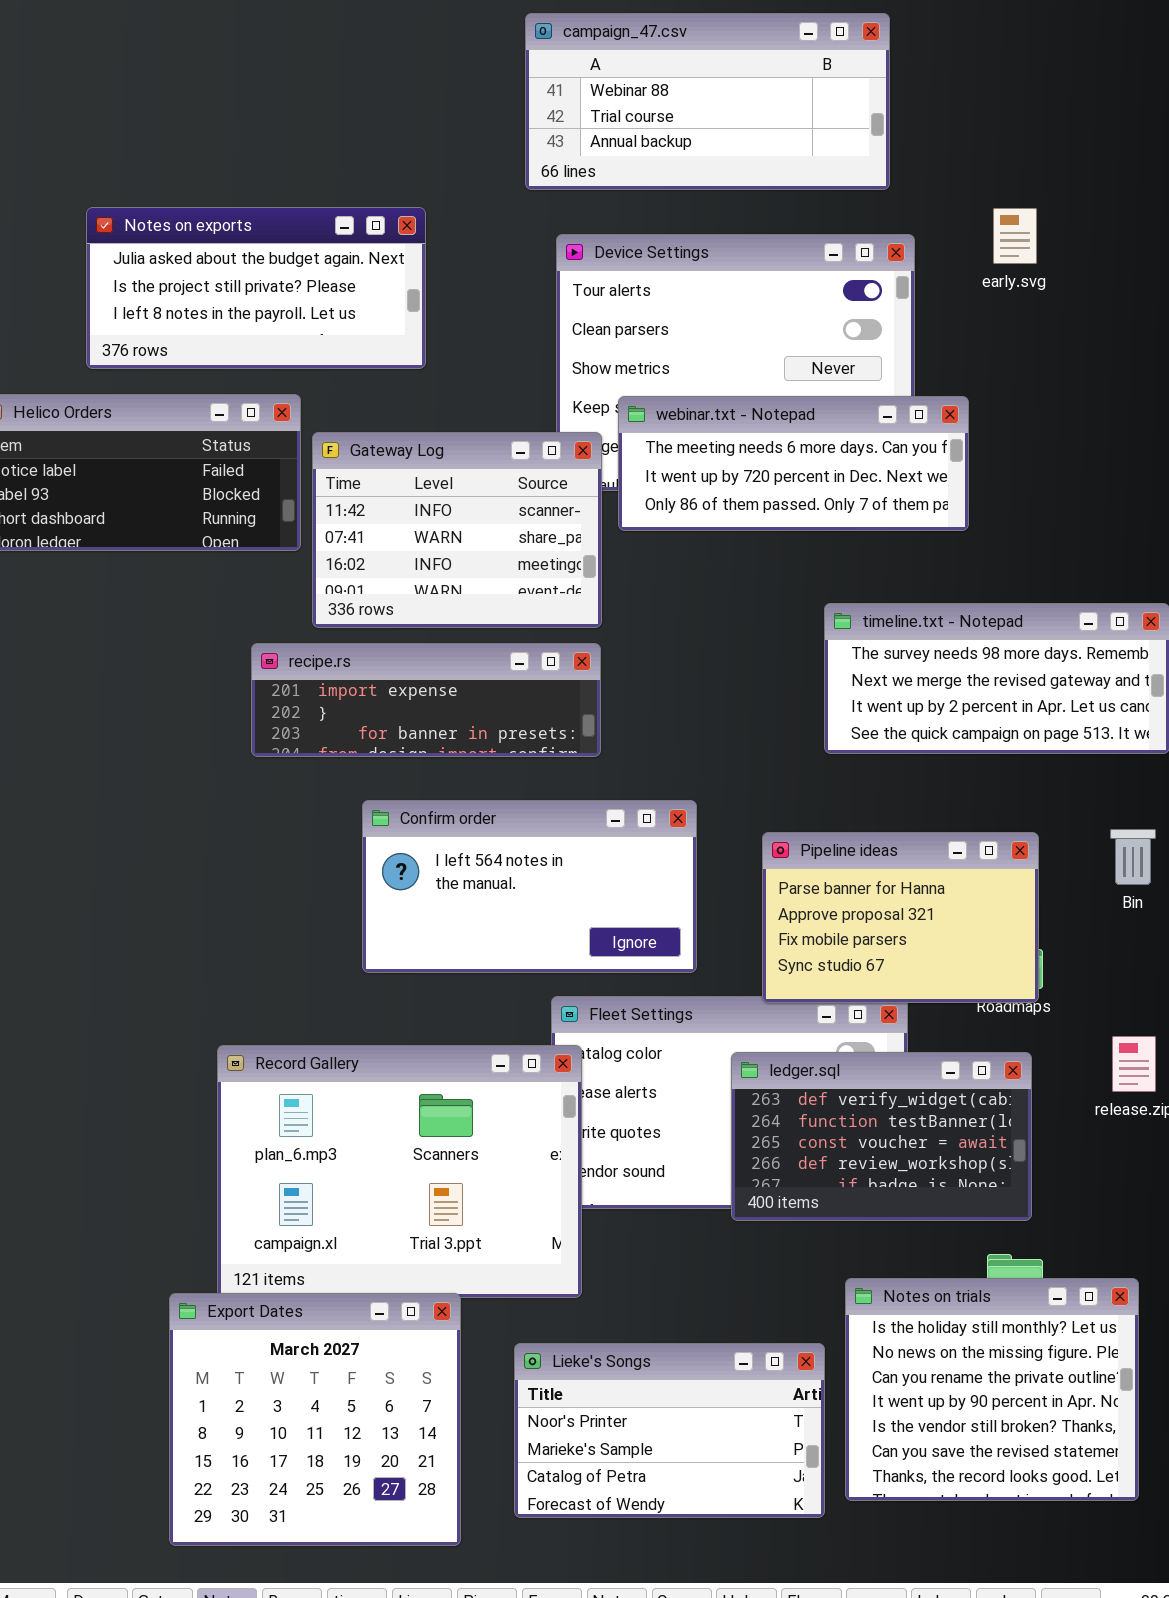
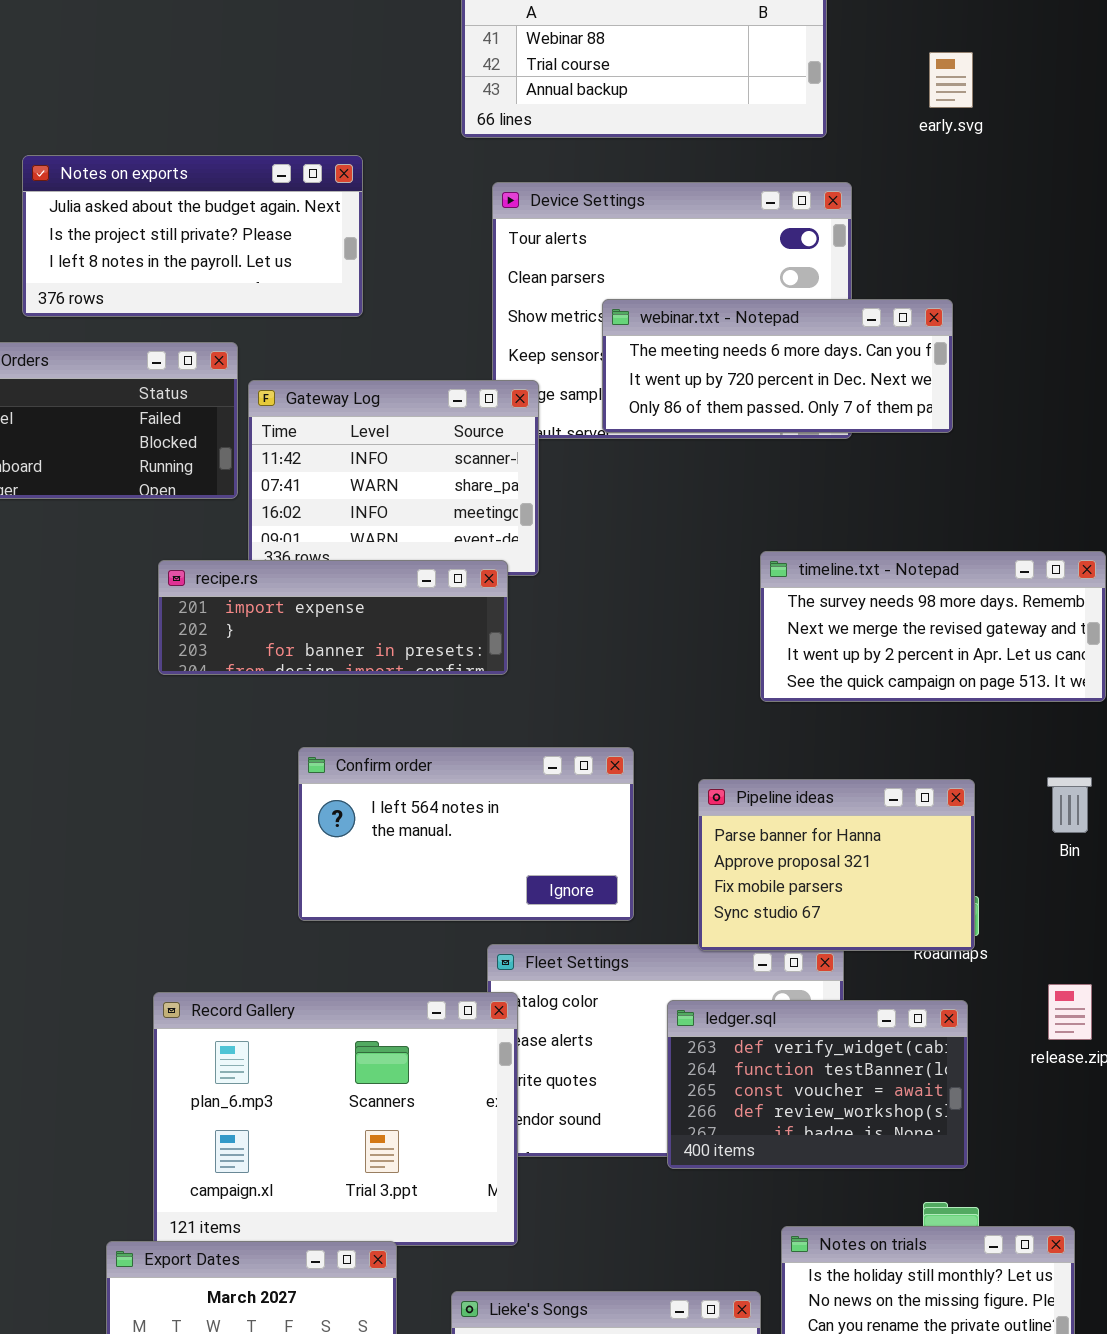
early.svg: [993,208,1037,264] -> [929,52,973,108], moved
webinar.txt - Notepad: [618,396,969,531] -> [602,299,953,433], moved
recipe.rs: [251,643,601,757] -> [158,560,508,675], moved

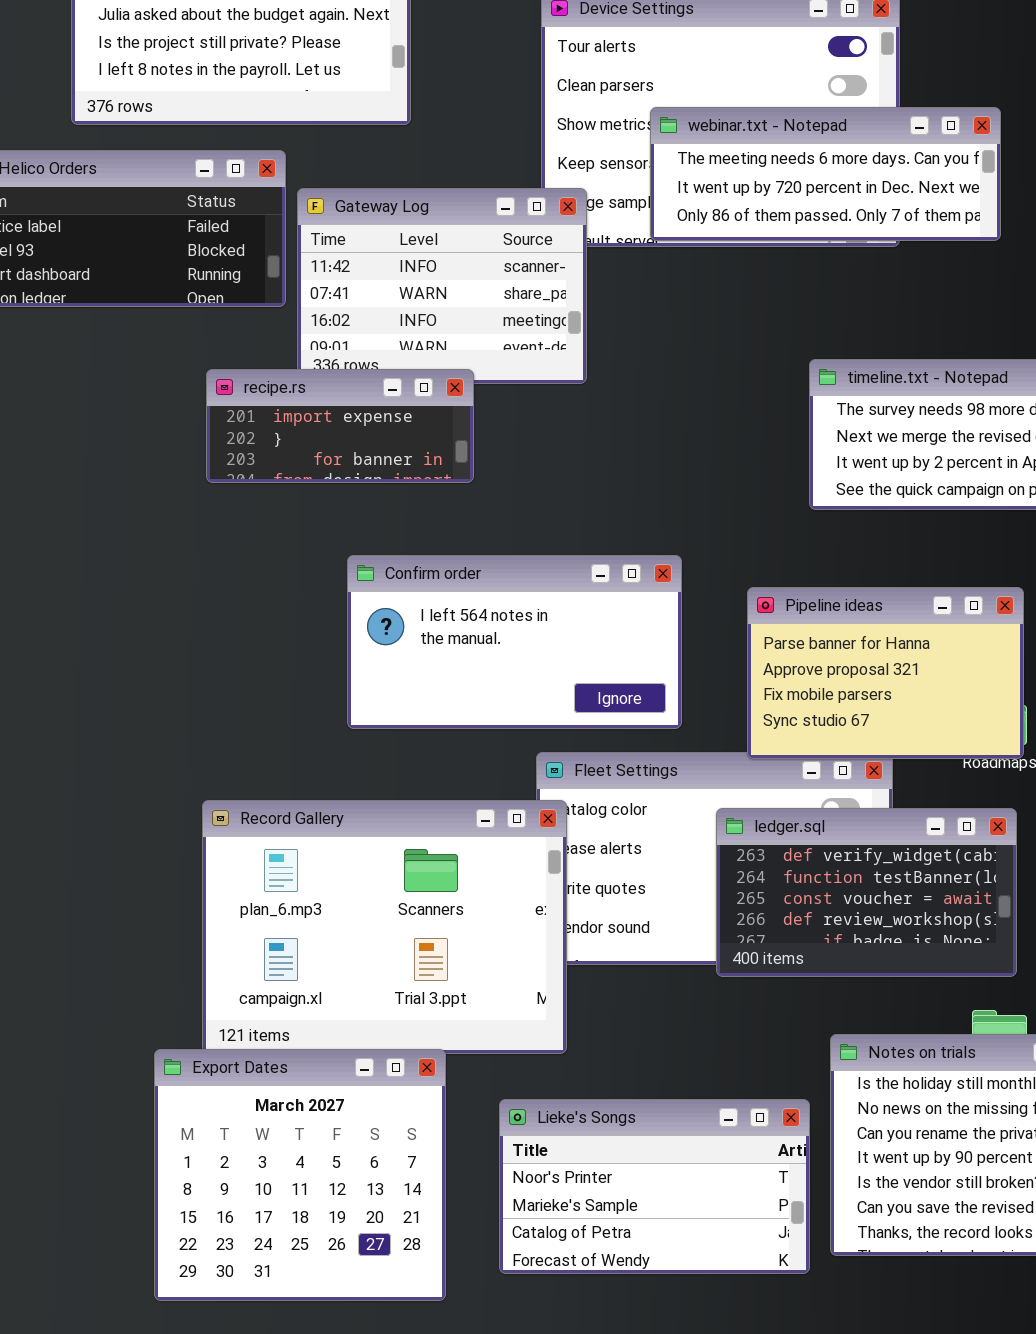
recipe.rs: [158,560,508,675] -> [206,369,474,483], resized

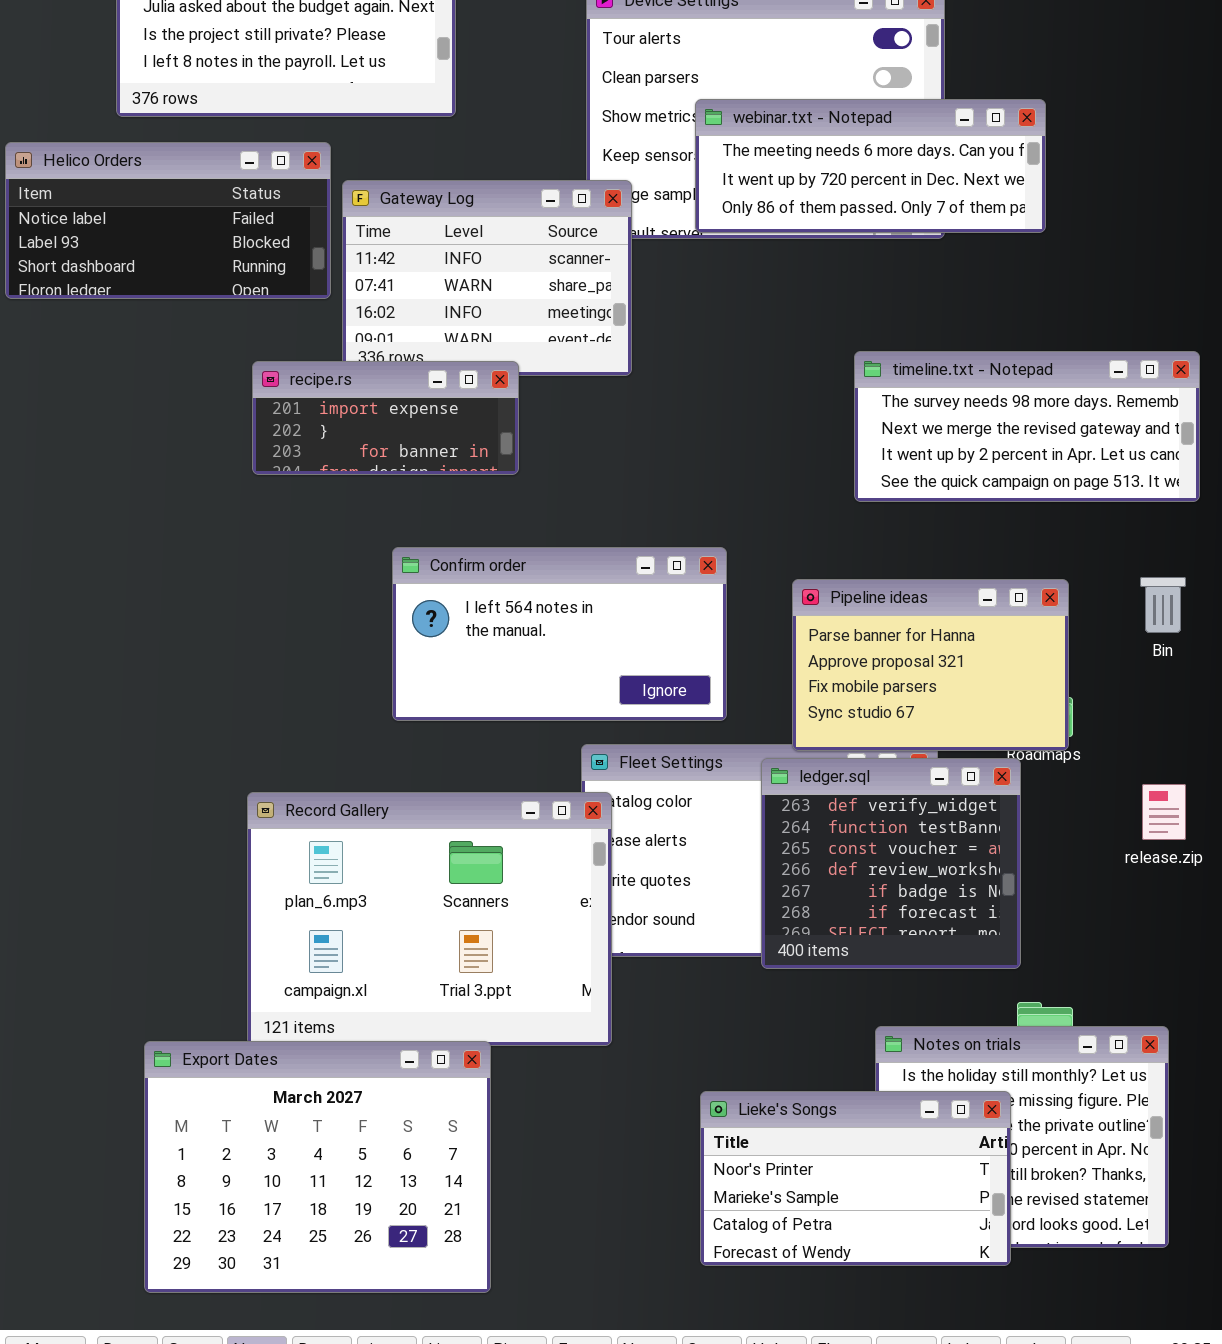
ledger.sql: [716,808,1017,977] -> [761,758,1021,969], resized
Export Dates: [154,1049,446,1301] -> [144,1041,491,1293], resized
Lieke's Songs: [499,1099,810,1274] -> [700,1091,1011,1266], moved

